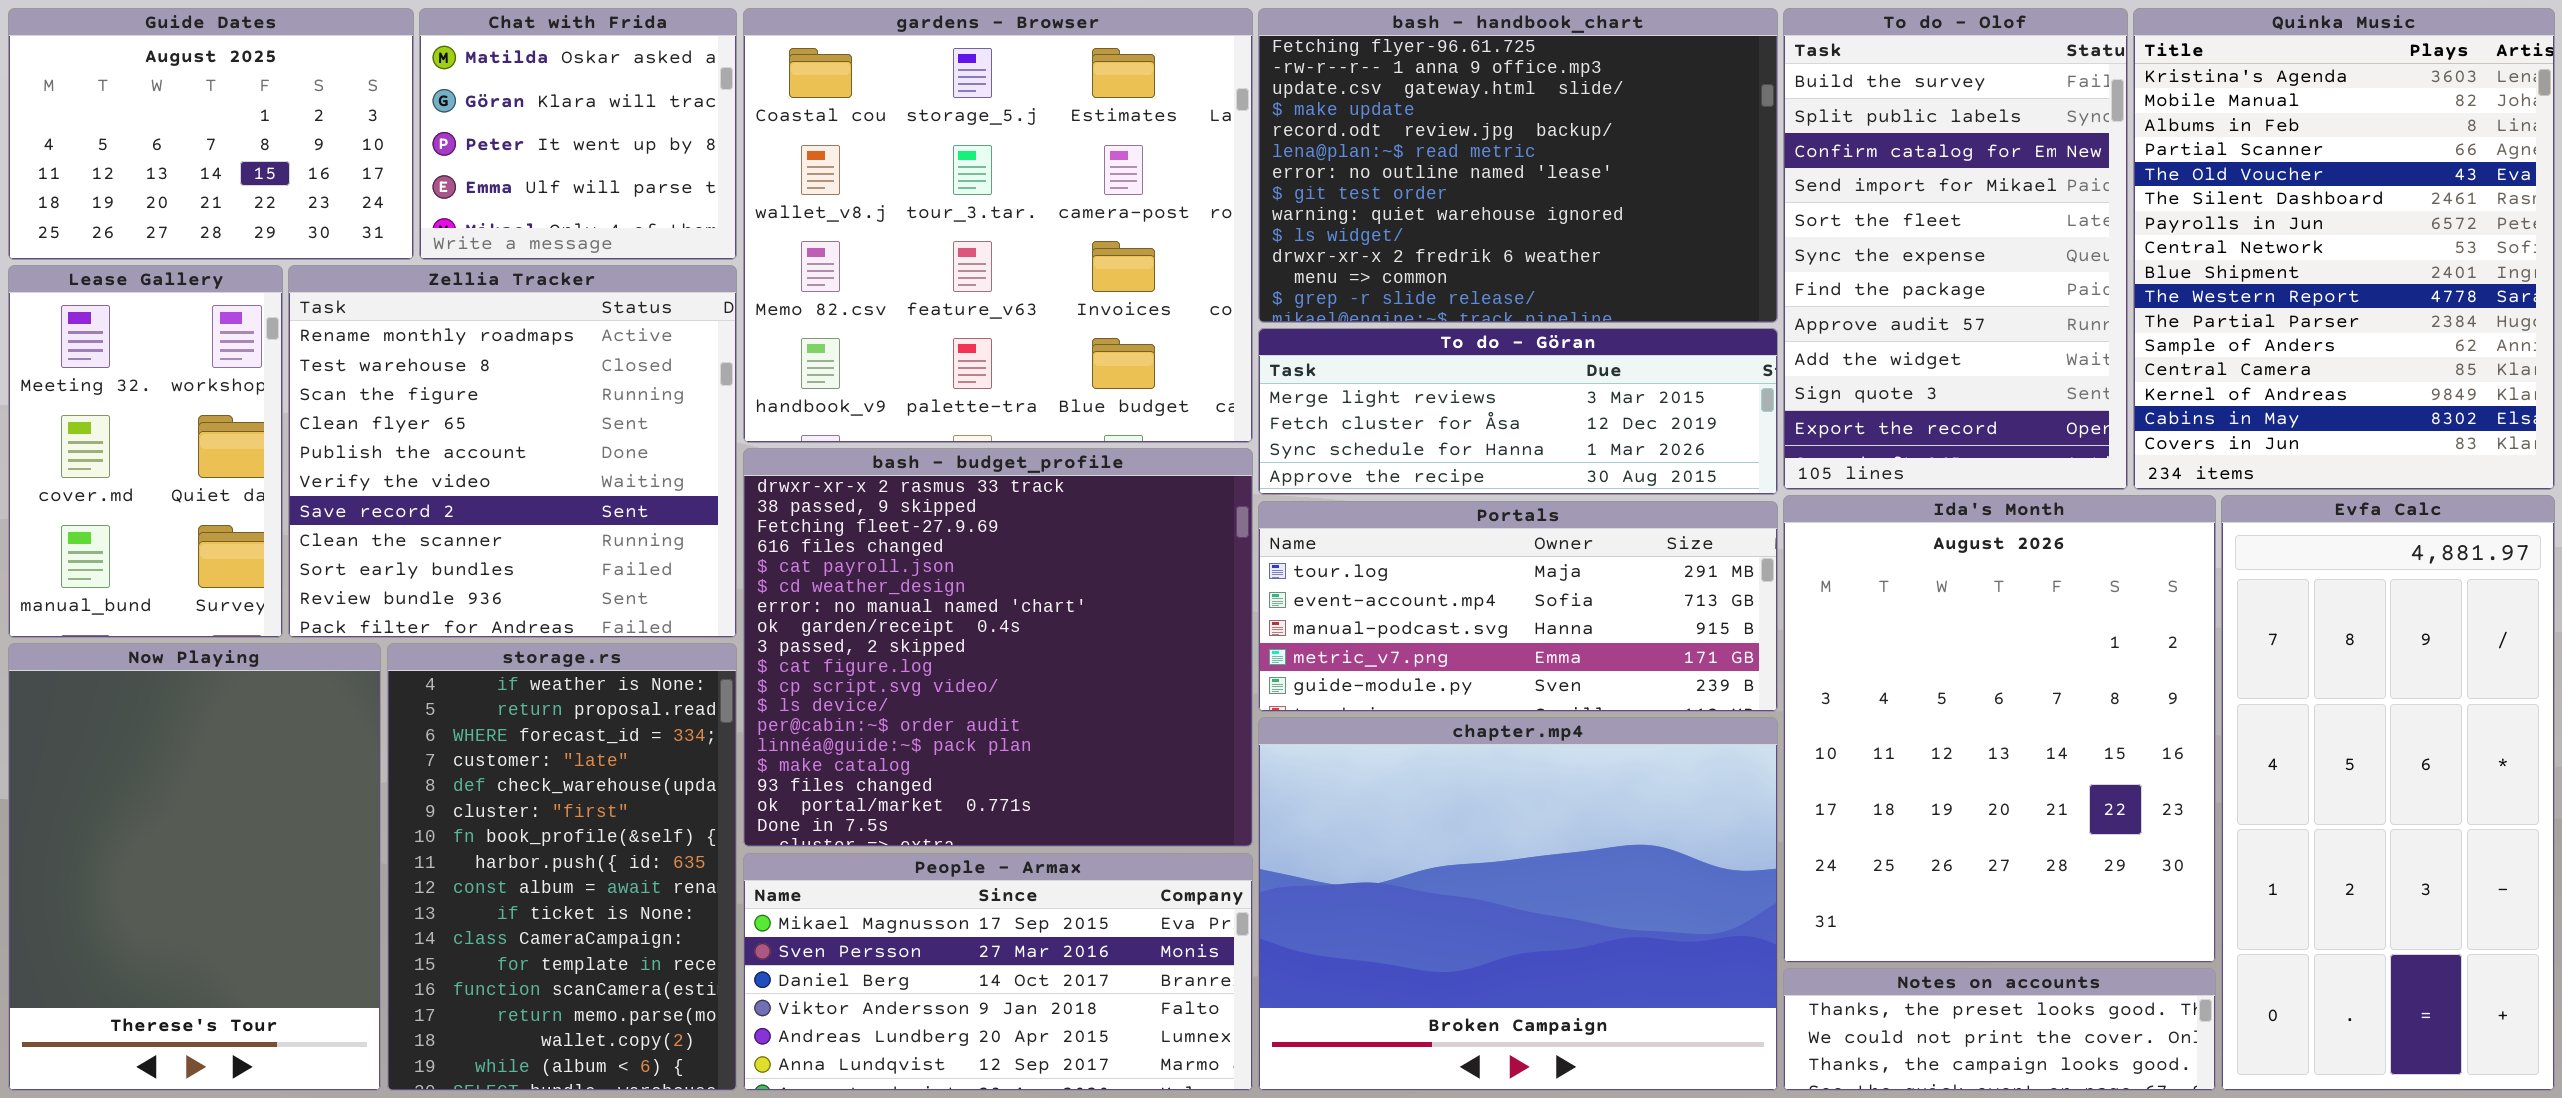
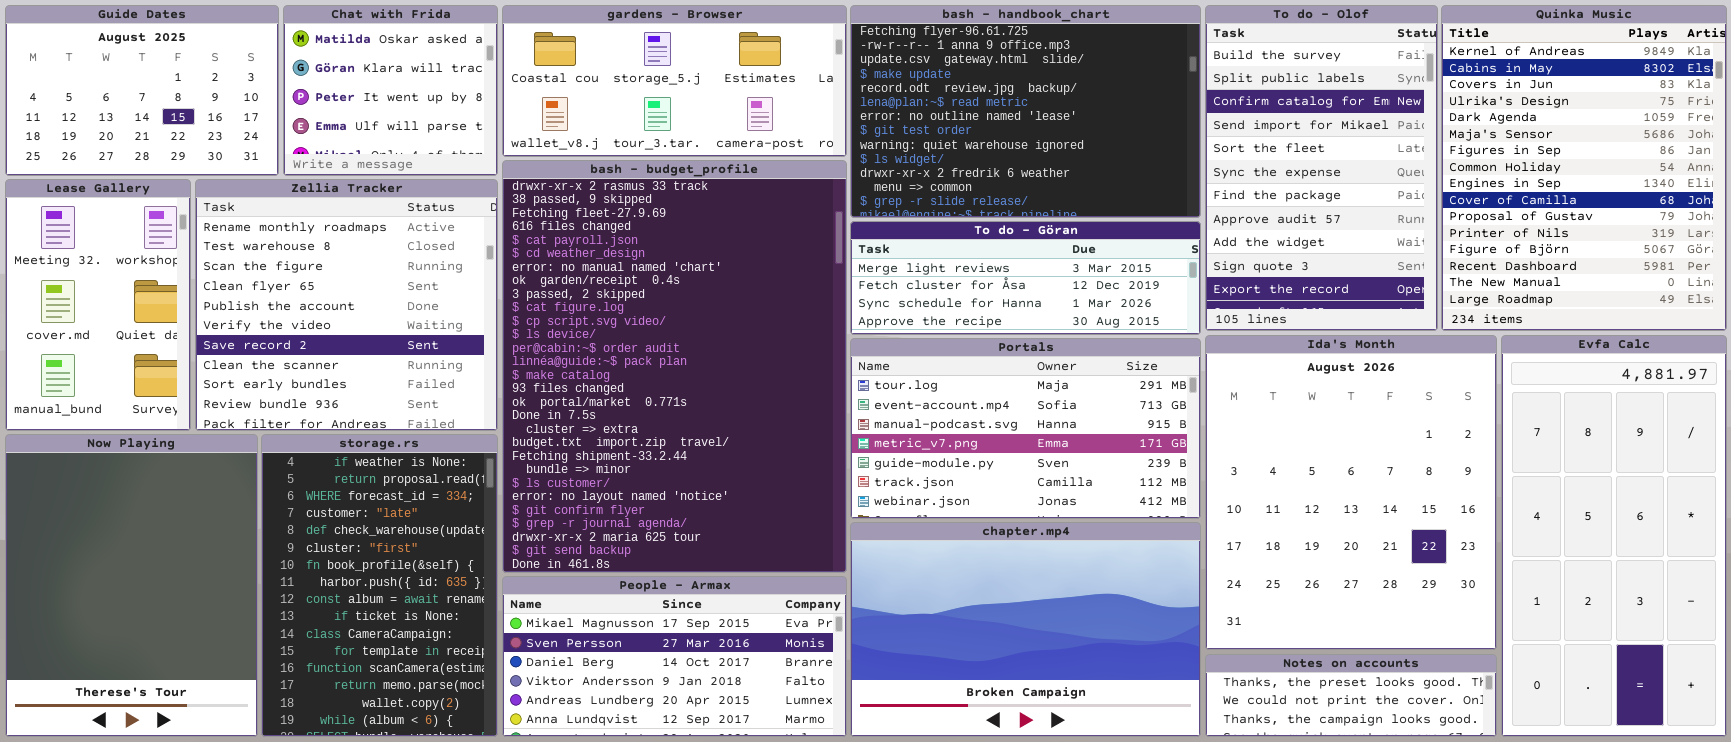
gardens - Browser: [743,8,1253,443] -> [502,5,847,157], resized
Quinka Music: [2133,8,2555,490] -> [1441,5,1727,331], scrolled down 13 rows
bash - budget_profile: [743,448,1253,847] -> [502,160,847,573], resized
Portals: [1258,501,1778,712] -> [850,338,1201,519], resized
chapter.mp4: [1258,717,1778,1091] -> [850,522,1201,737], resized

